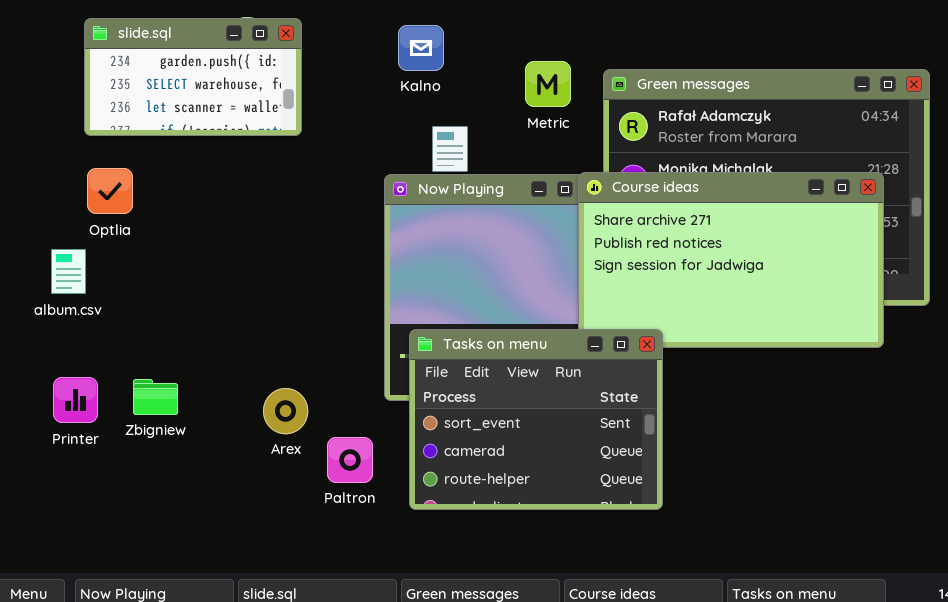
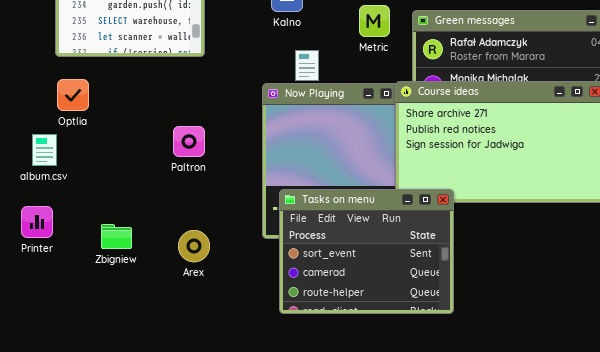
Printer: [53,377,98,423] -> [21,206,53,238], moved
Zbigniew: [133,379,178,415] -> [101,224,132,249], moved
Paltron: [327,437,373,483] -> [173,126,205,157], moved

